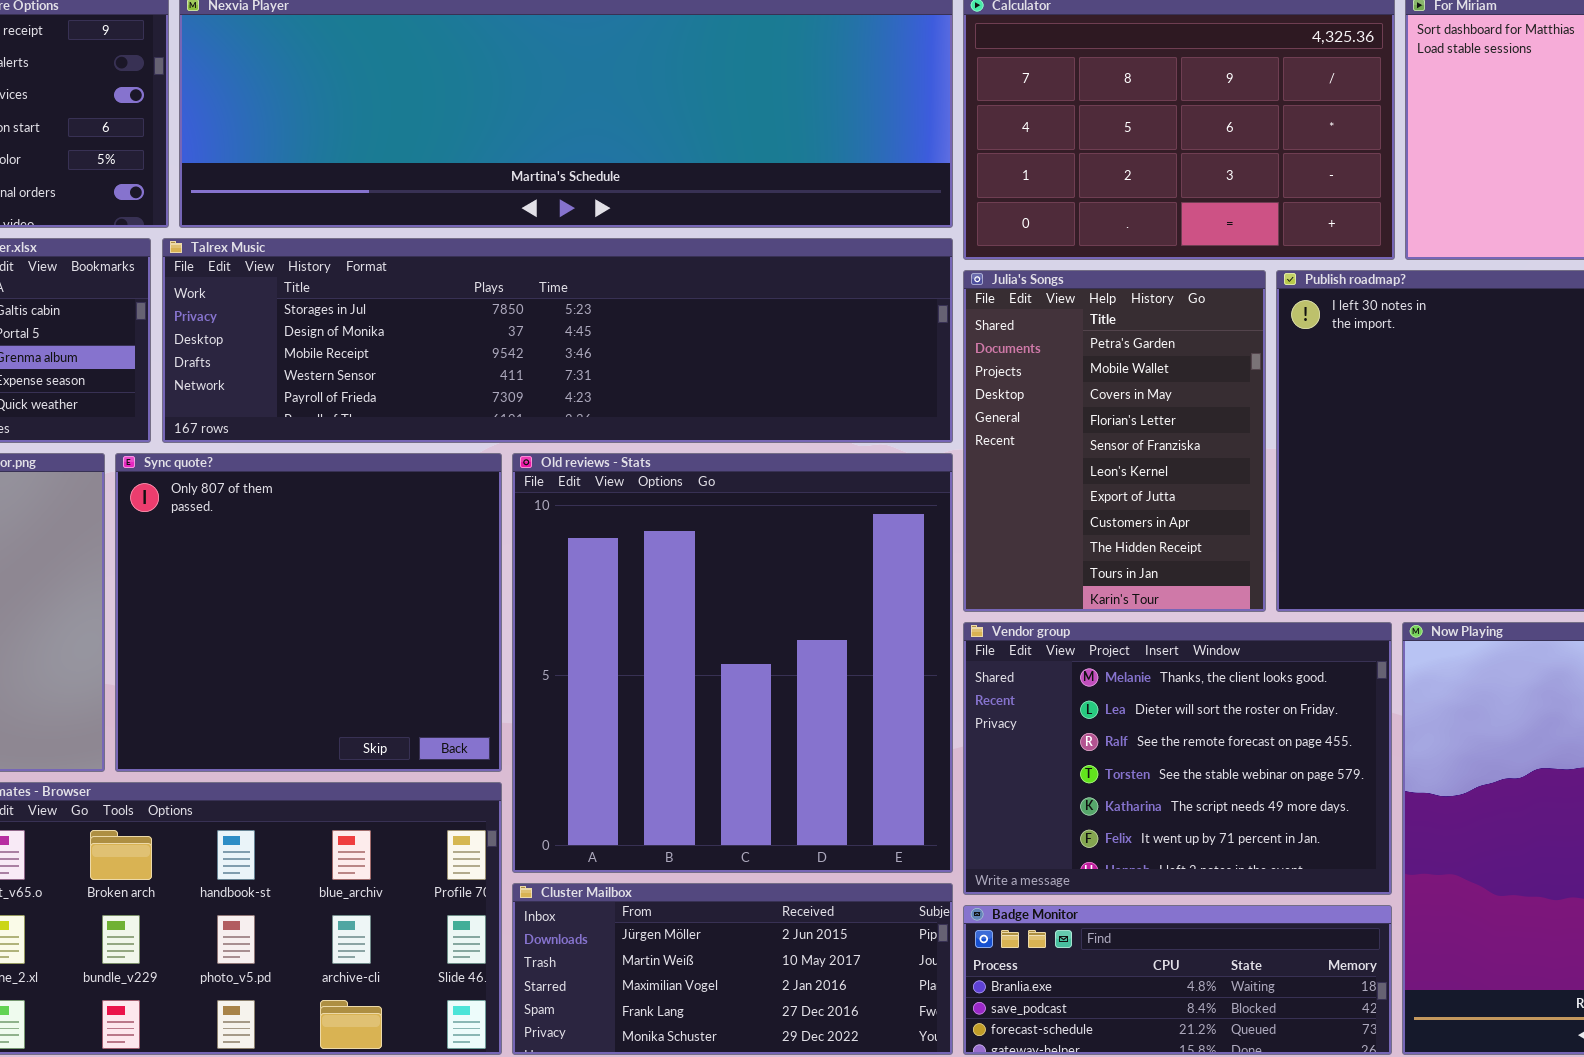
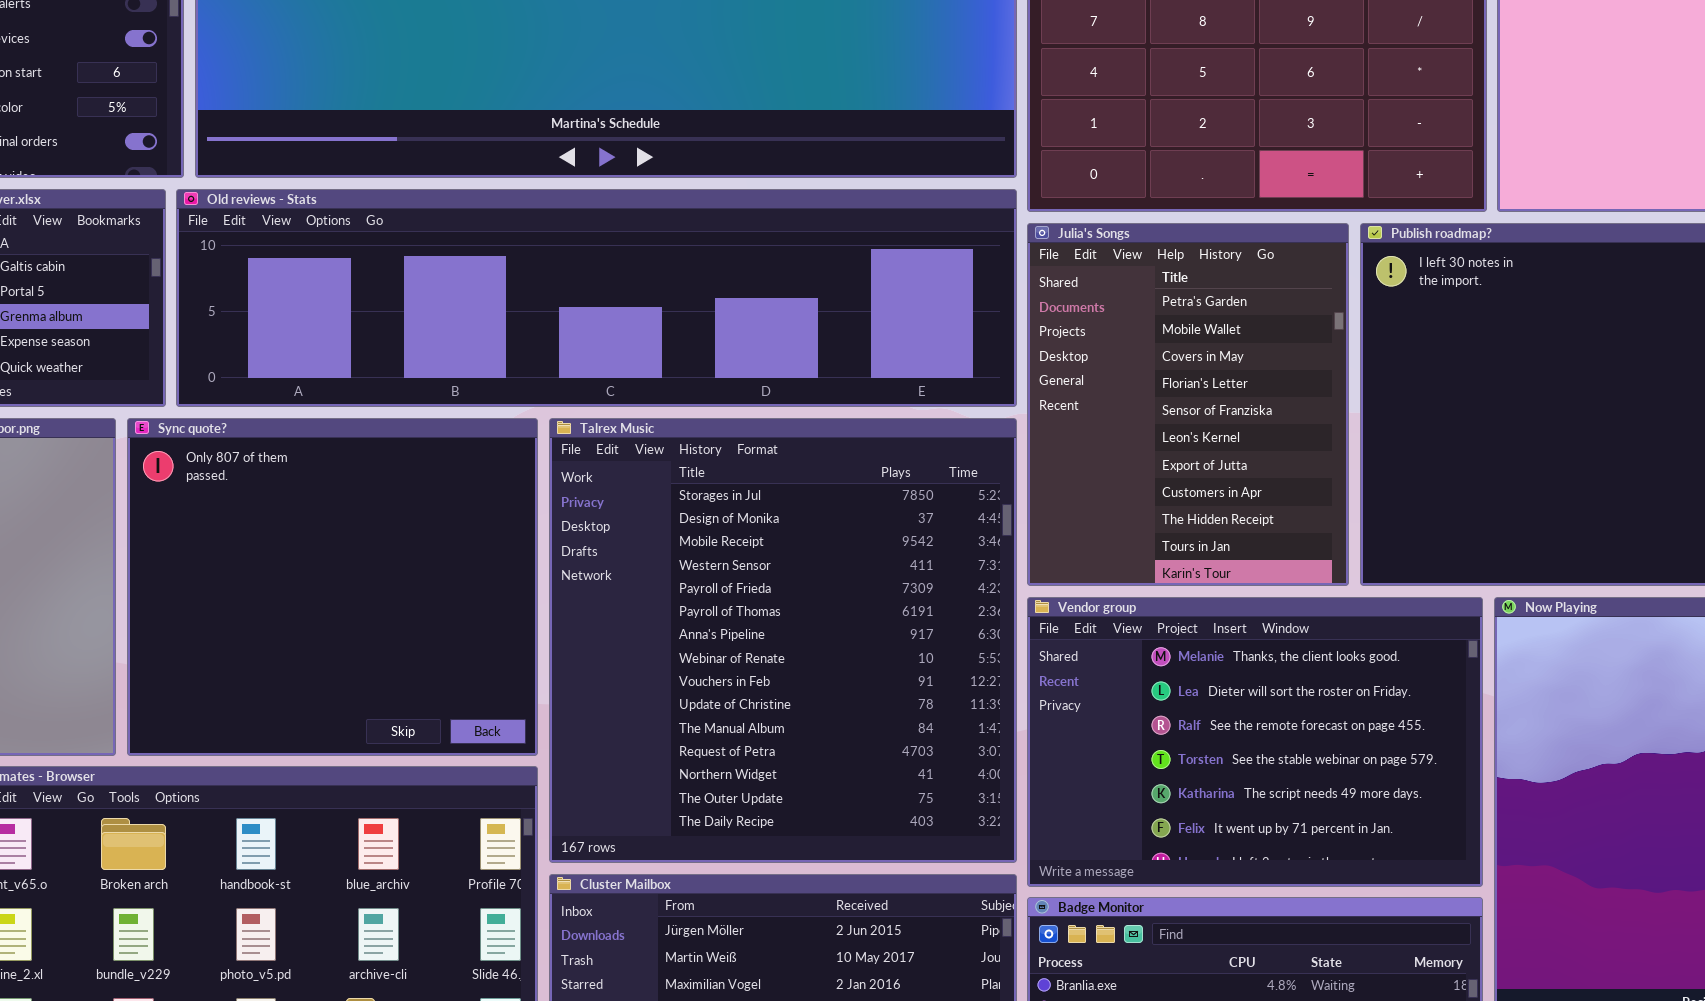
Talrex Music: [162,238,953,443] -> [549,418,1017,863], moved, resized
Old reviews - Stats: [512,453,953,873] -> [176,189,1017,407], moved, resized

